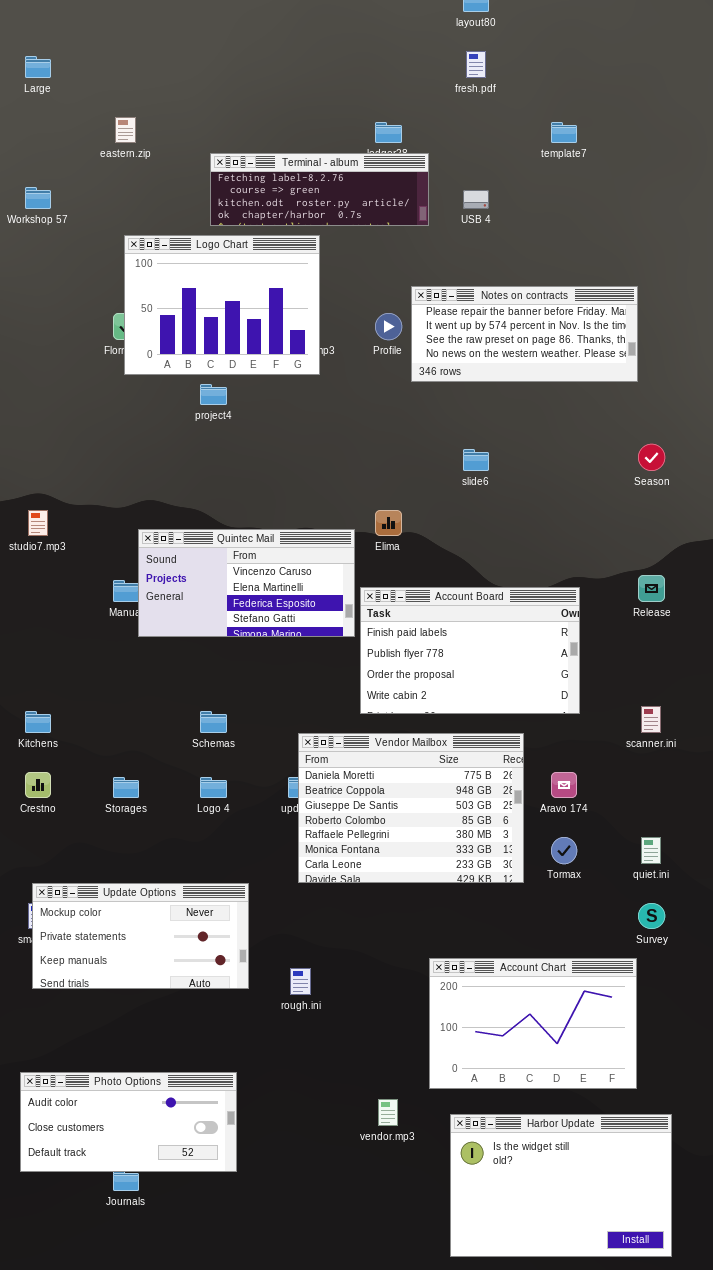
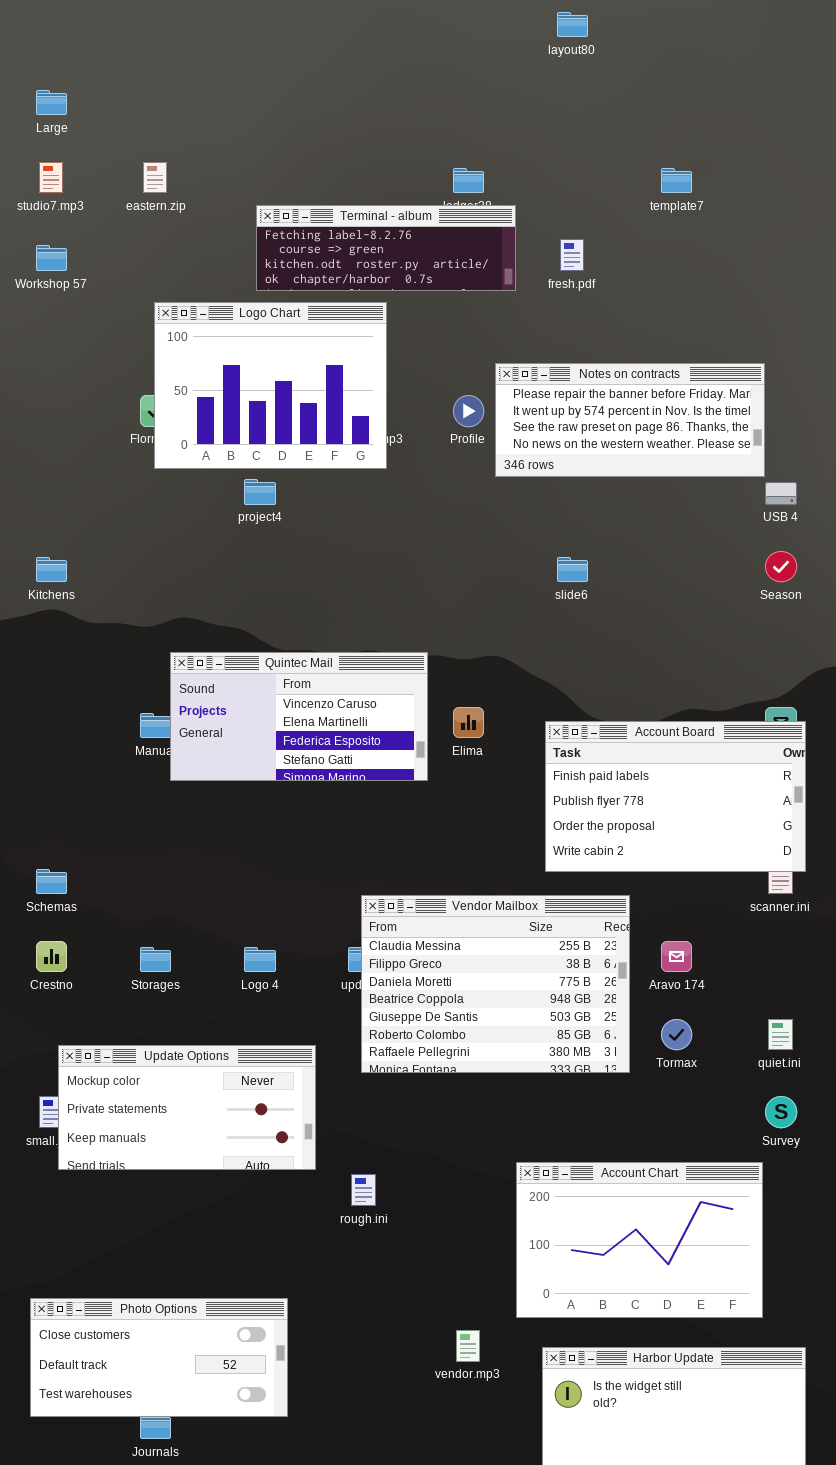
fresh.pdf: [466,51,486,78] -> [560,239,584,271], moved
USB 4: [463,190,489,209] -> [765,482,797,505], moved
studio7.mp3: [28,510,48,536] -> [39,162,63,193], moved
Elima: [375,510,402,536] -> [453,707,484,738], moved
Account Board: [360,587,580,714] -> [545,721,806,872], moved
Kitchens: [25,711,51,733] -> [36,557,67,582], moved
Schemas: [200,711,227,733] -> [36,869,67,894], moved
Vendor Mailbox: [298,733,524,883] -> [361,895,630,1073], scrolled up 2 rows
Update Options: [32,883,249,989] -> [58,1045,316,1170], moved
Photo Options: [20,1072,237,1172] -> [30,1298,288,1417], scrolled down 1 row

